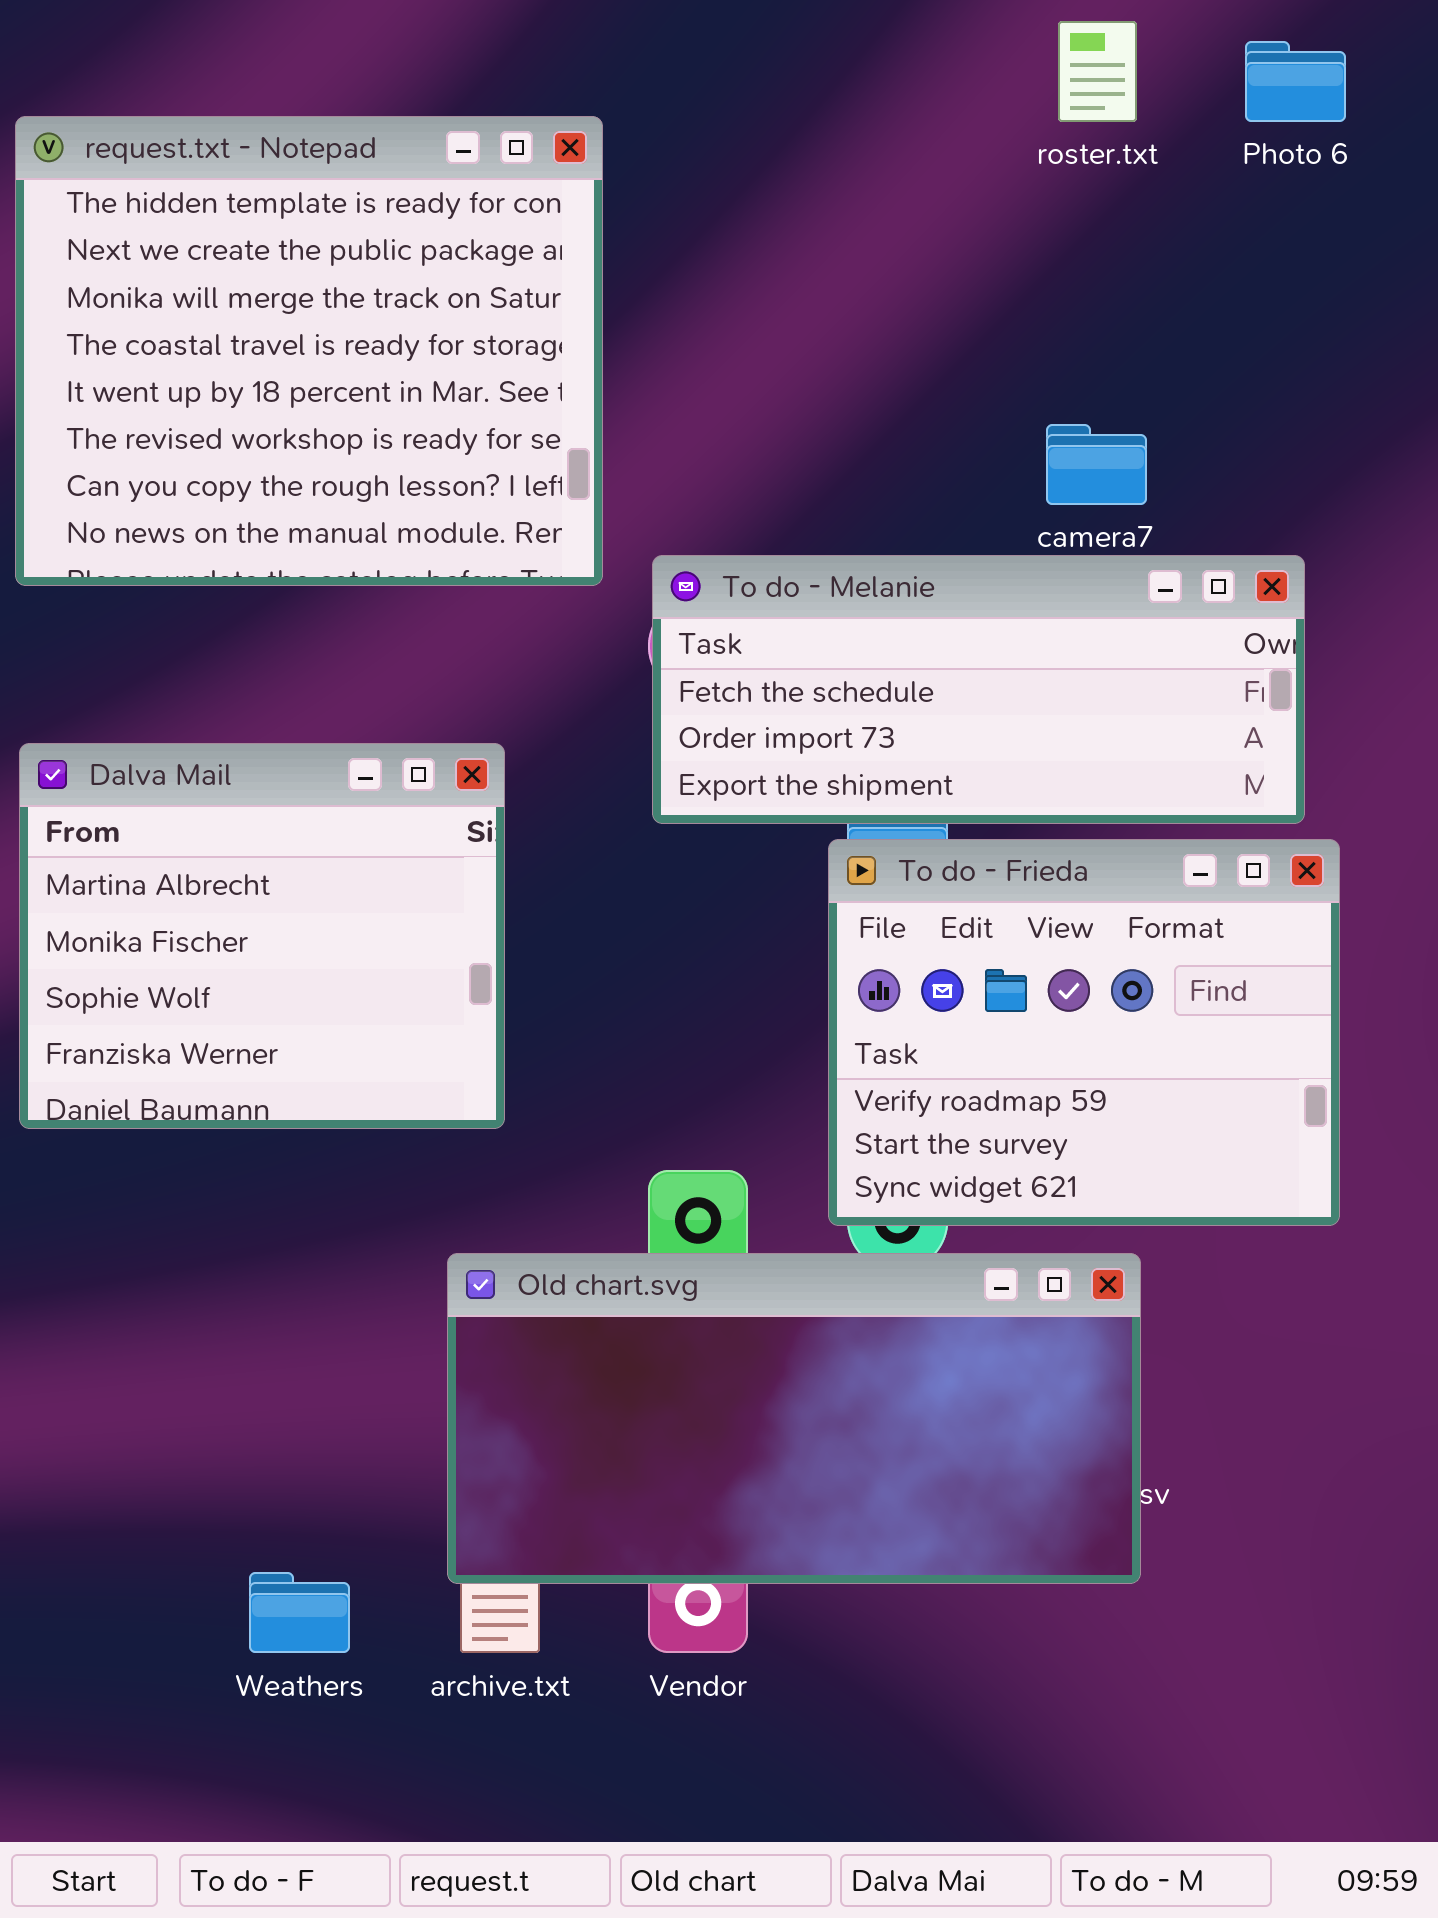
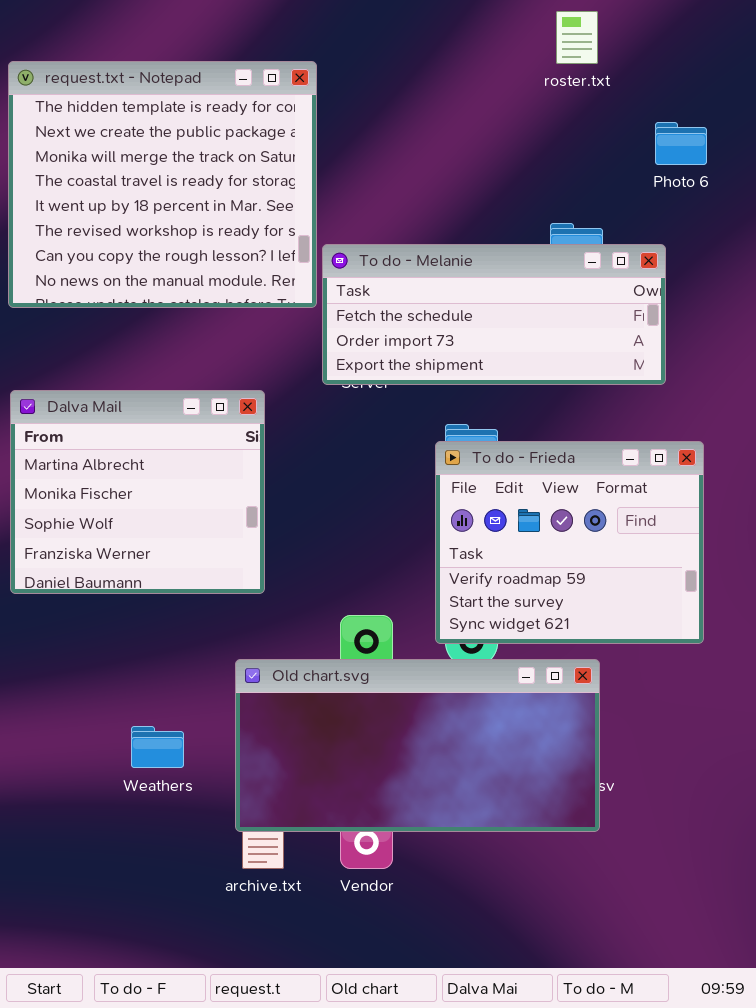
Photo 6: [1245,41,1346,122] -> [655,122,707,165], moved
To do - Melanie: [652,555,1305,824] -> [322,244,666,385], moved
Weathers: [249,1572,350,1653] -> [131,726,184,768], moved

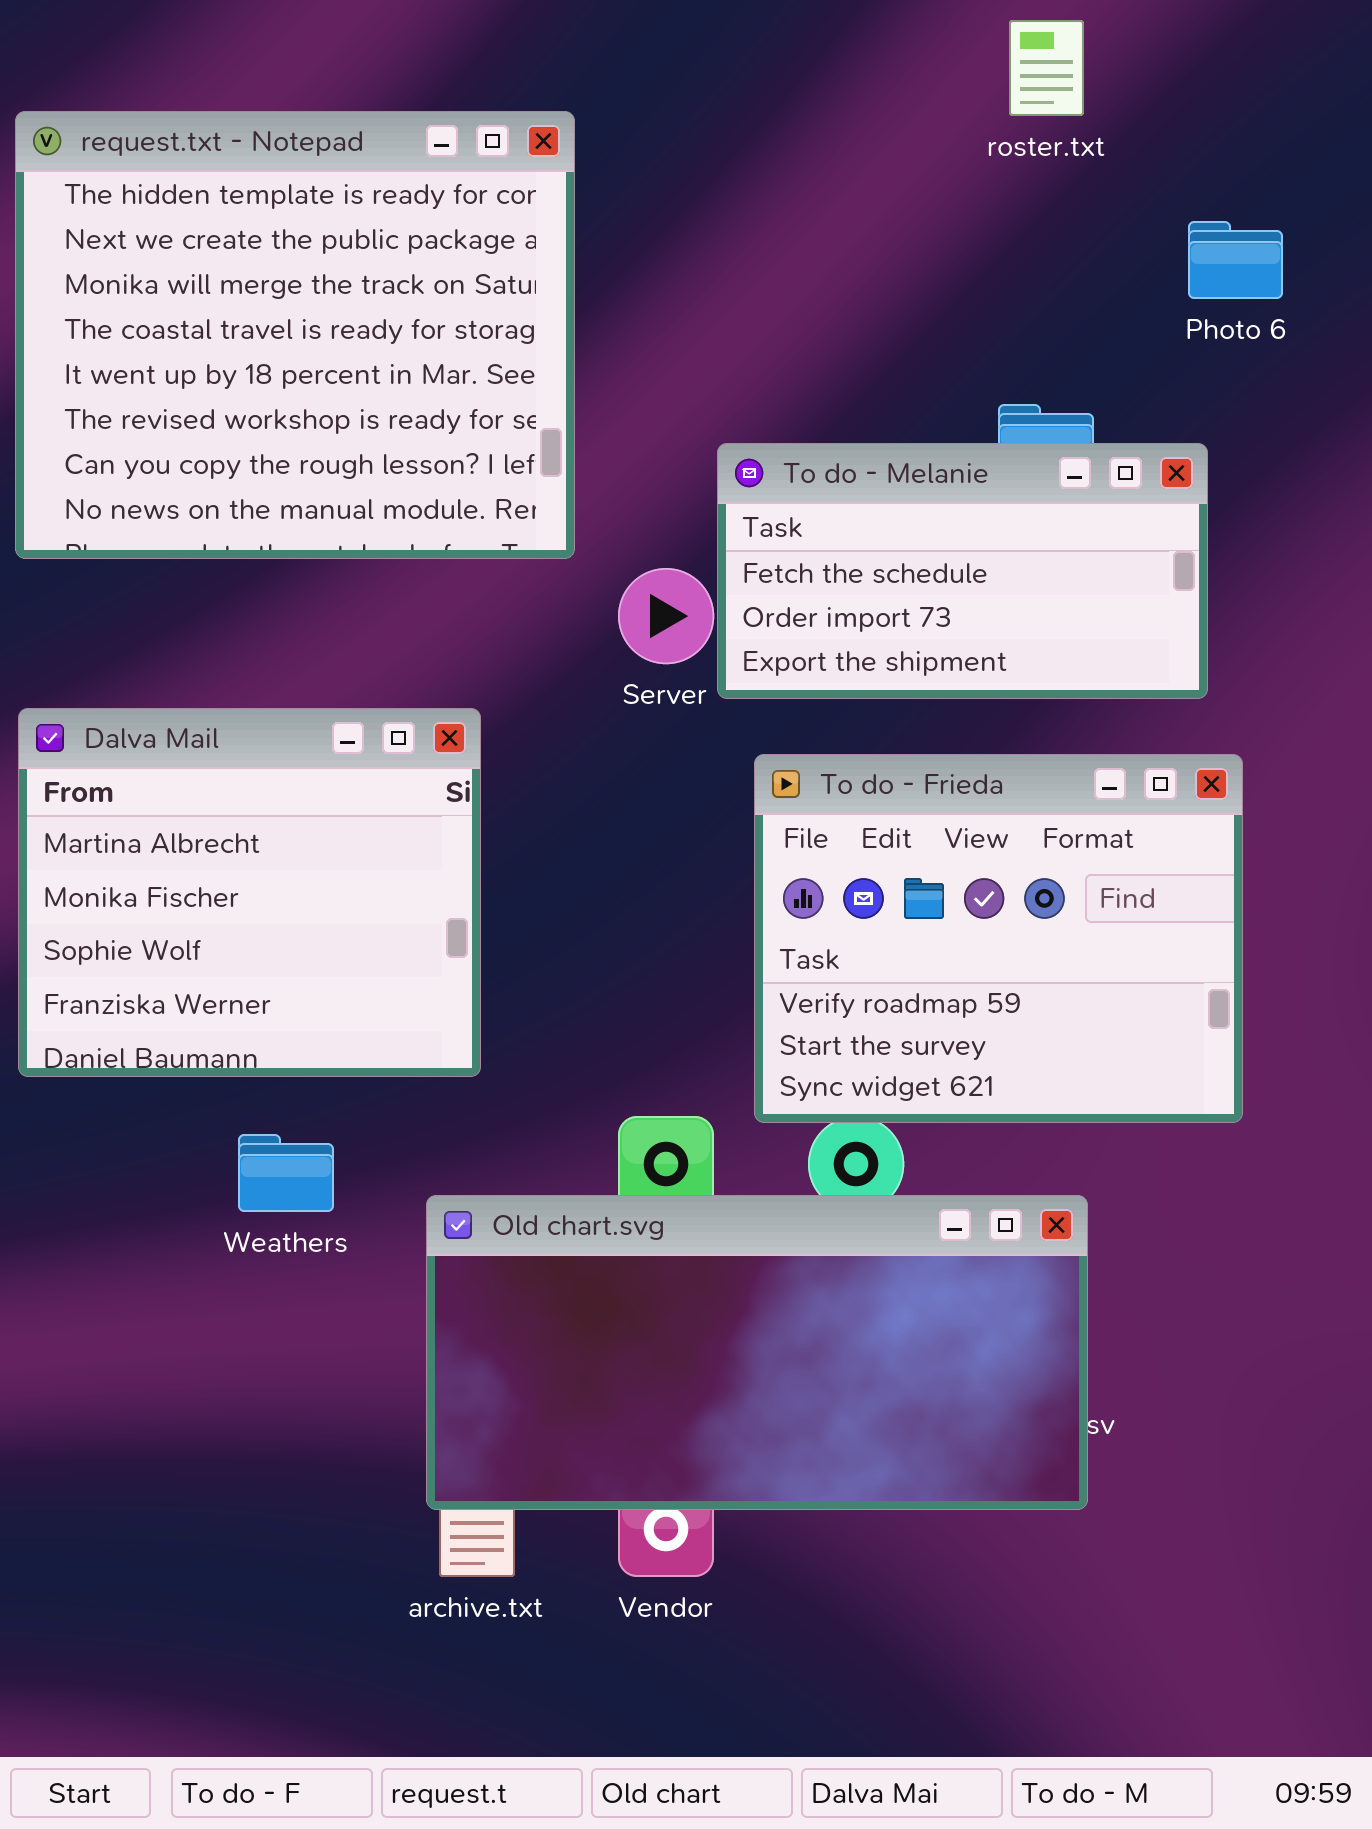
To do - Melanie: [322,244,666,385] -> [717,443,1208,699], resized
To do - Frieda: [435,441,704,644] -> [754,754,1243,1123], moved
Weathers: [131,726,184,768] -> [238,1134,334,1212], moved

